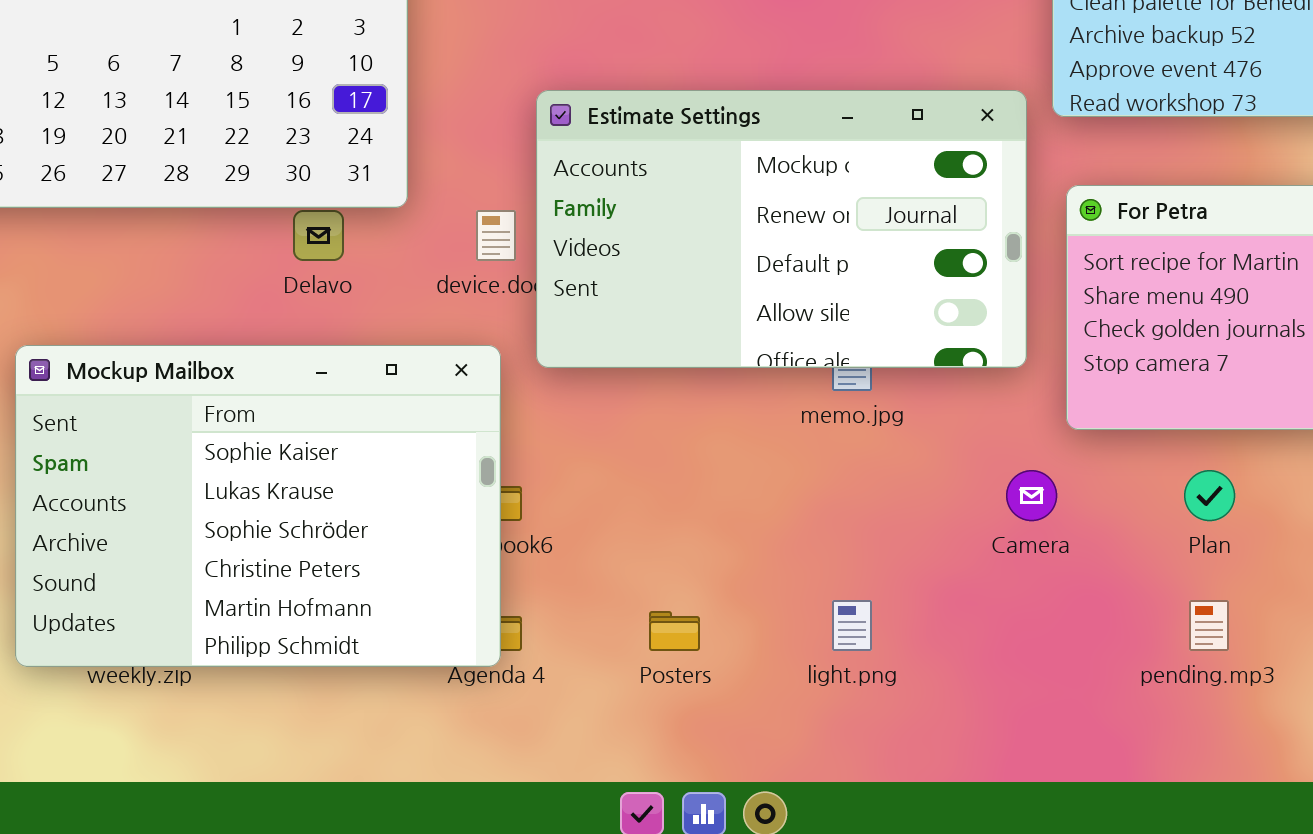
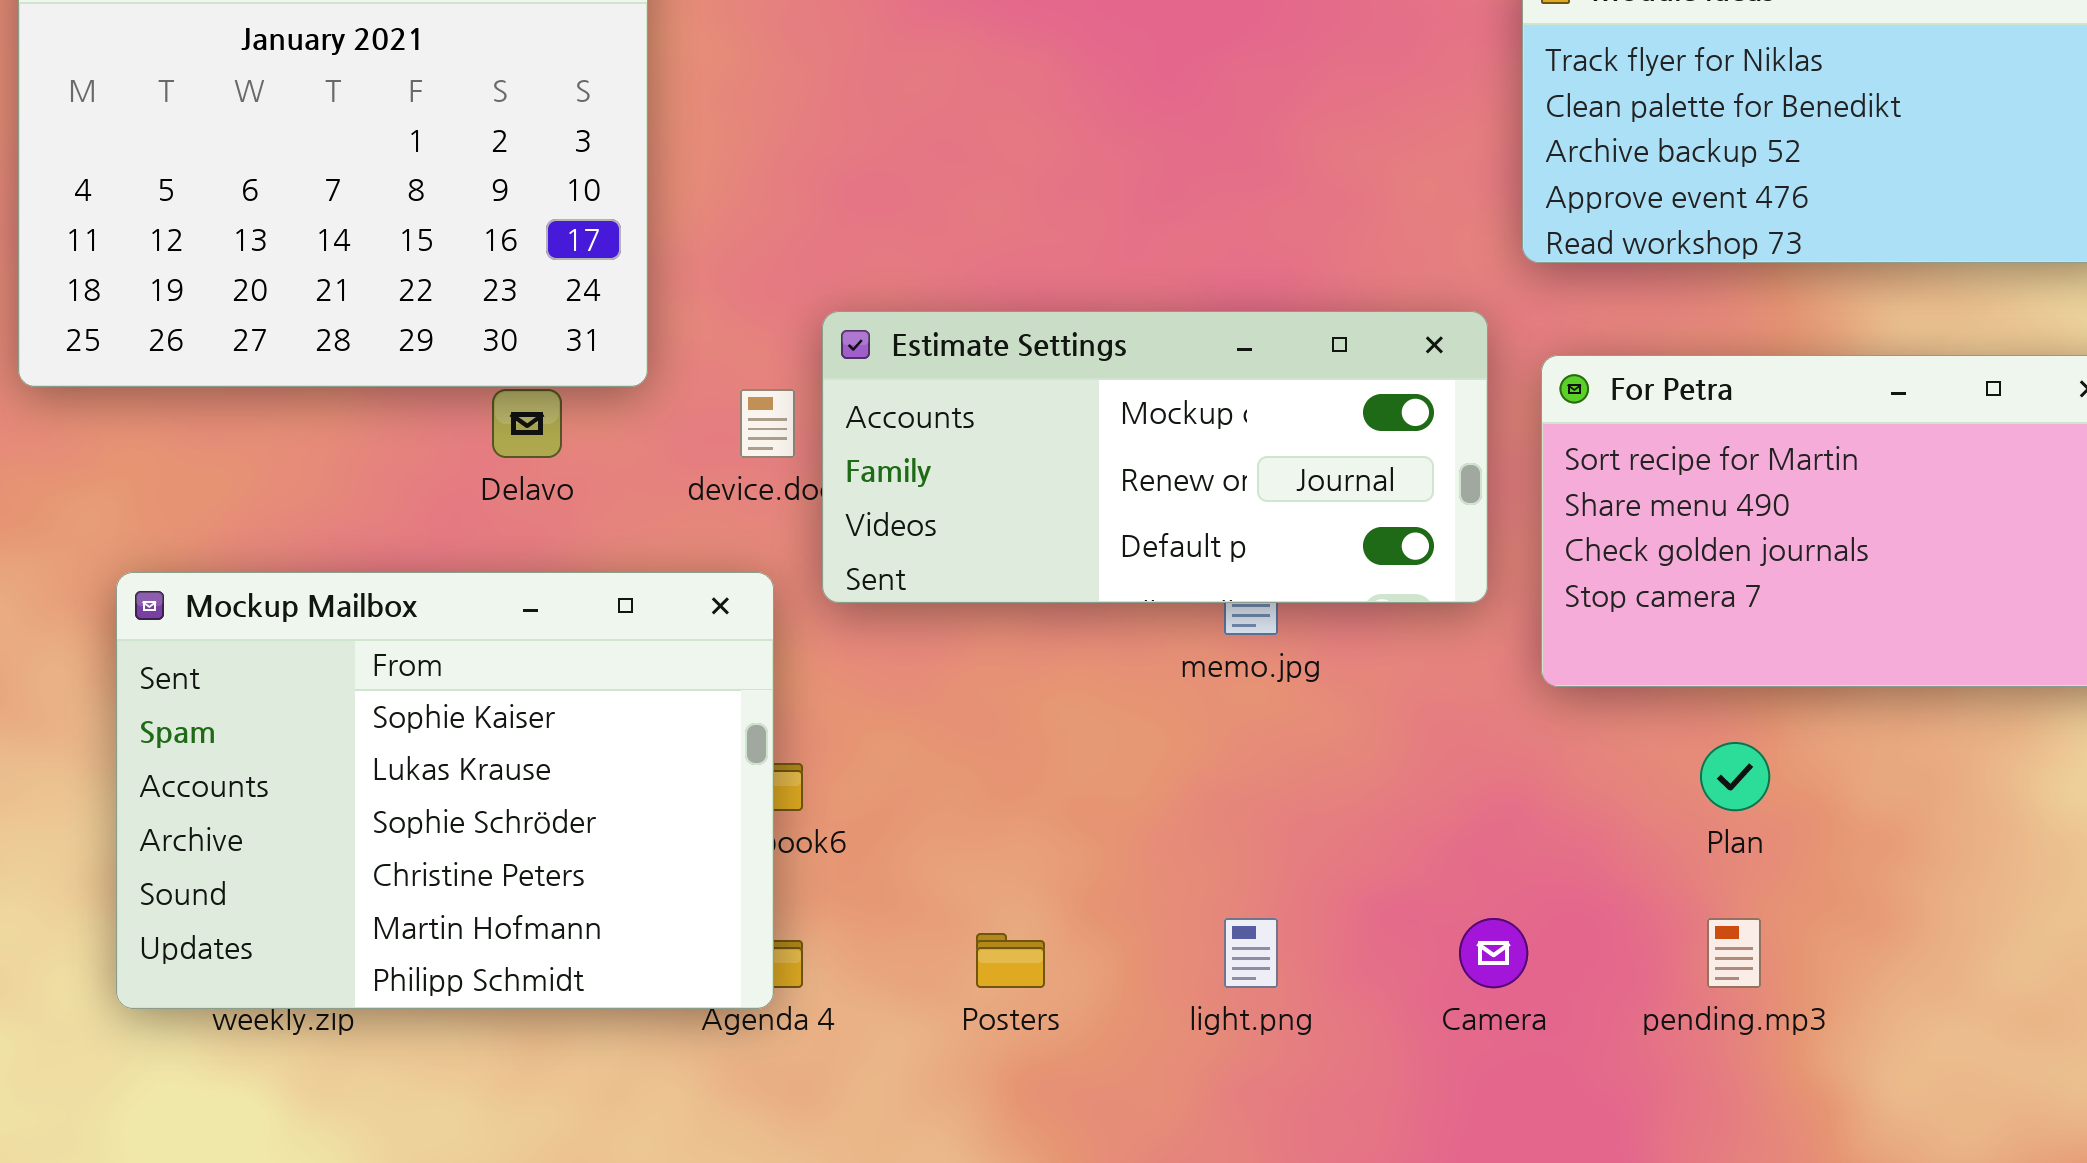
Estimate Settings: [536,90,1027,368] -> [822,311,1488,603], resized
Camera: [1006,470,1057,521] -> [1459,918,1528,988], moved

